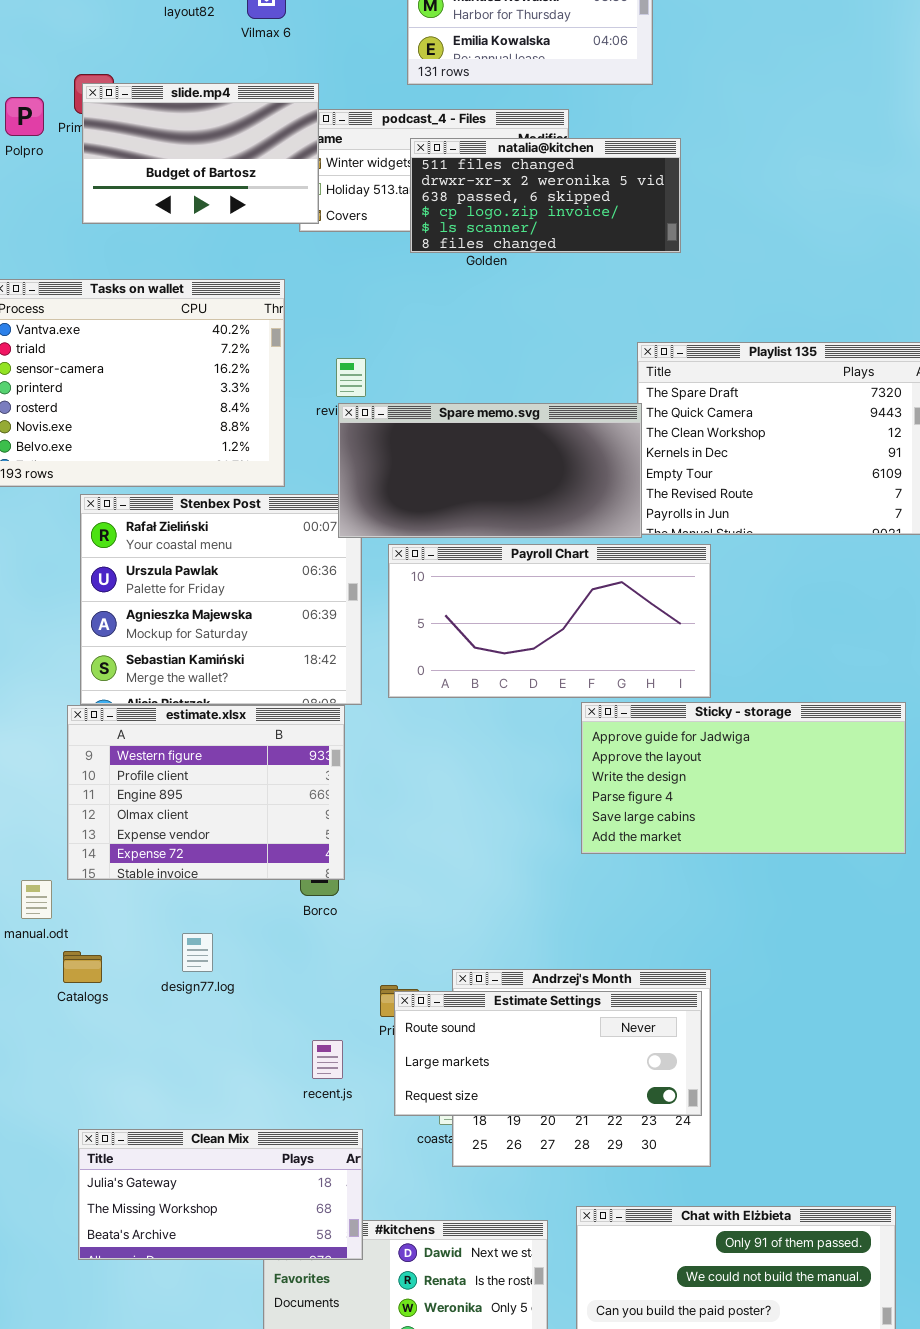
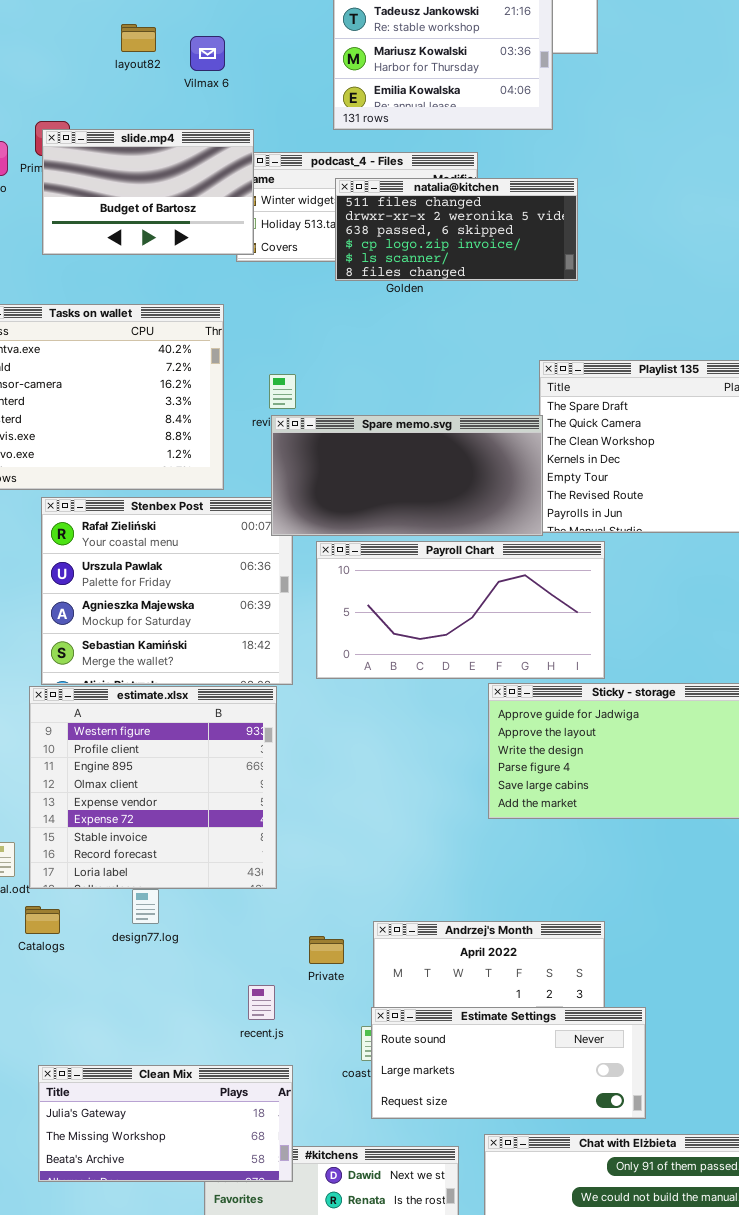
estimate.xlsx: [67,705,345,880] -> [29,686,277,889], resized
Estimate Settings: [394,991,702,1116] -> [371,1007,646,1119], moved

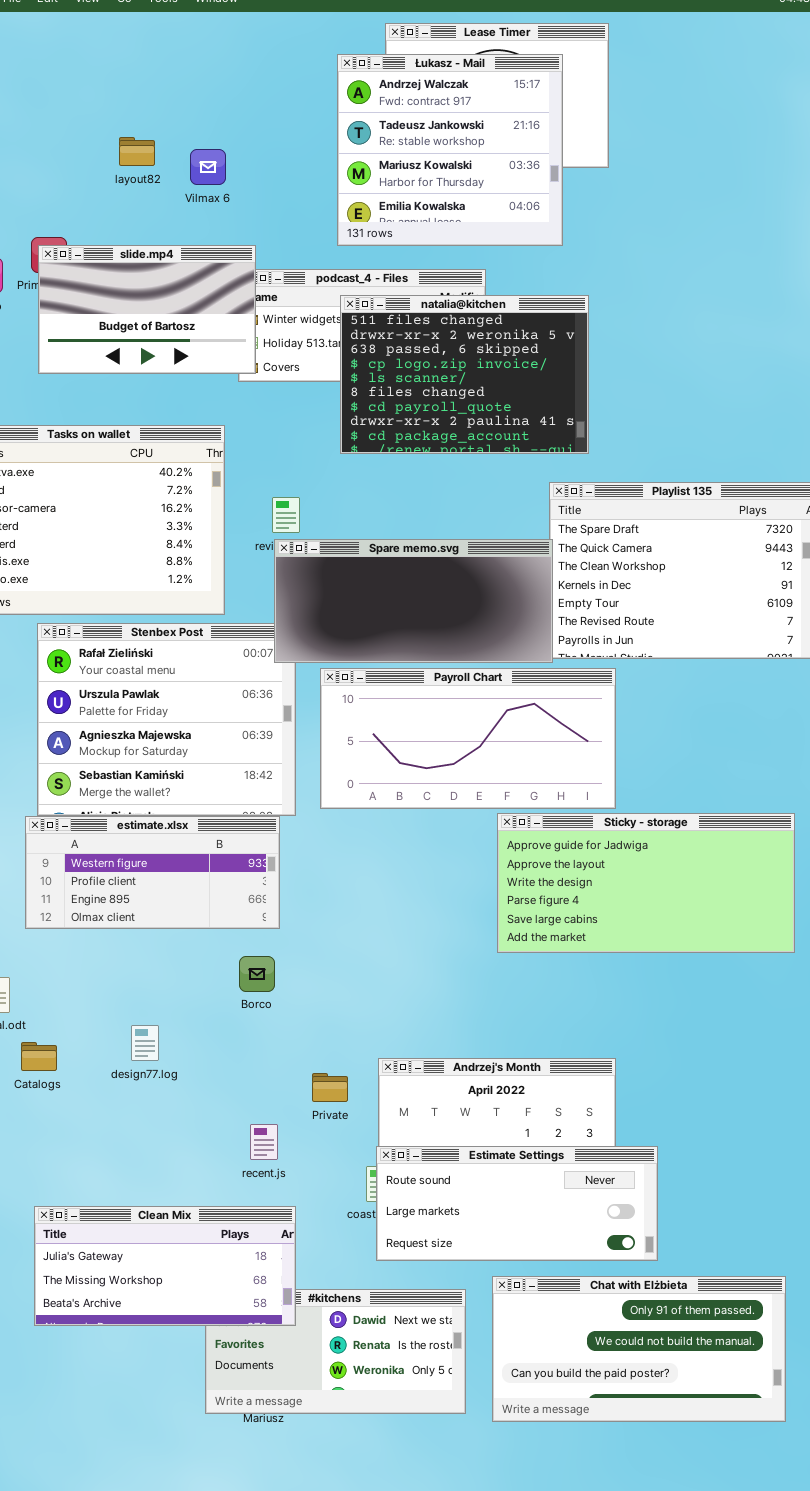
natalia@kitchen: [335,178,578,281] -> [340,295,589,454], resized
estimate.xlsx: [29,686,277,889] -> [25,816,280,929], resized

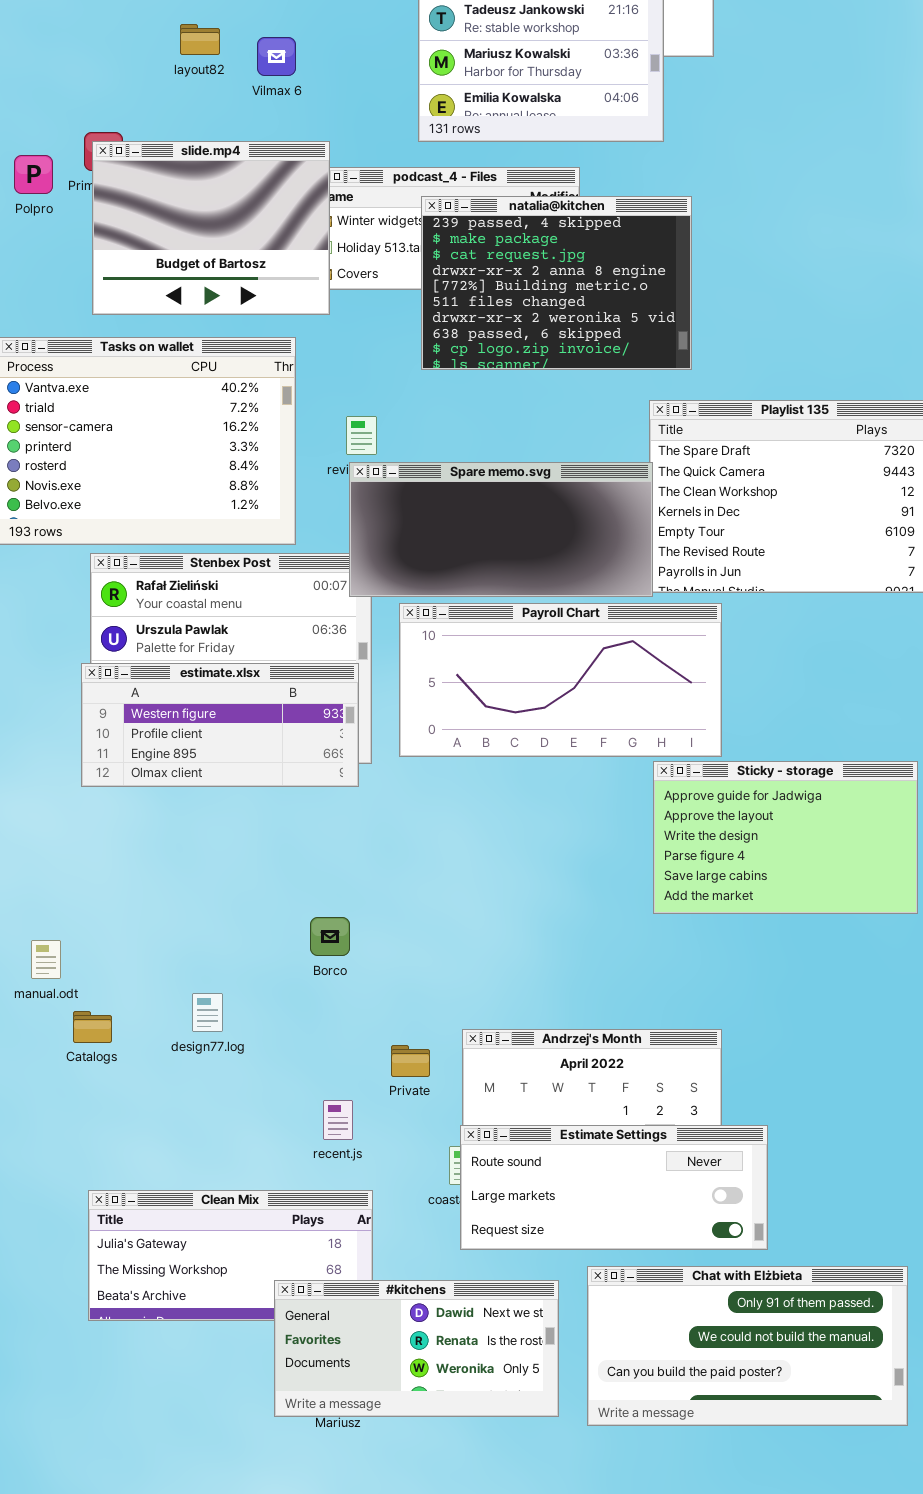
slide.mp4: [38,245,256,374] -> [92,141,330,315], resized
natalia@kitchen: [340,295,589,454] -> [421,196,692,370], scrolled up 5 rows
Sticky - storage: [497,813,795,953] -> [653,761,918,914], resized
estimate.xlsx: [25,816,280,929] -> [81,663,359,787], moved
#kitchens: [205,1289,466,1414] -> [274,1280,559,1417], raised

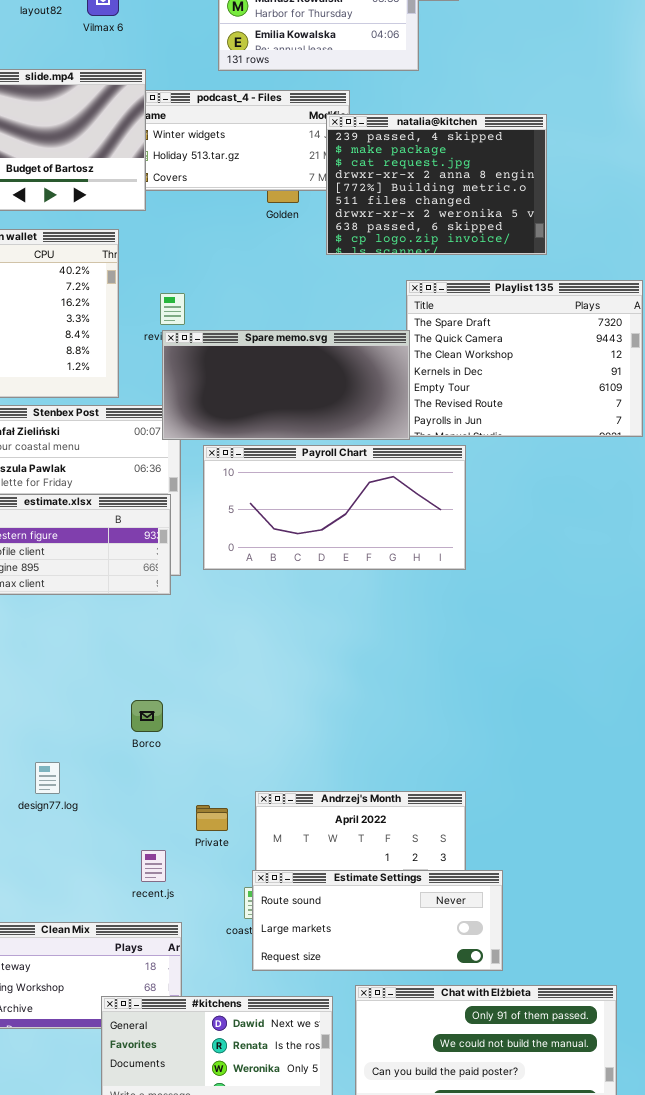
natalia@kitchen: [421,196,692,370] -> [326,114,547,255], moved
Sticky - storage: [653,761,918,914] -> none, closed

